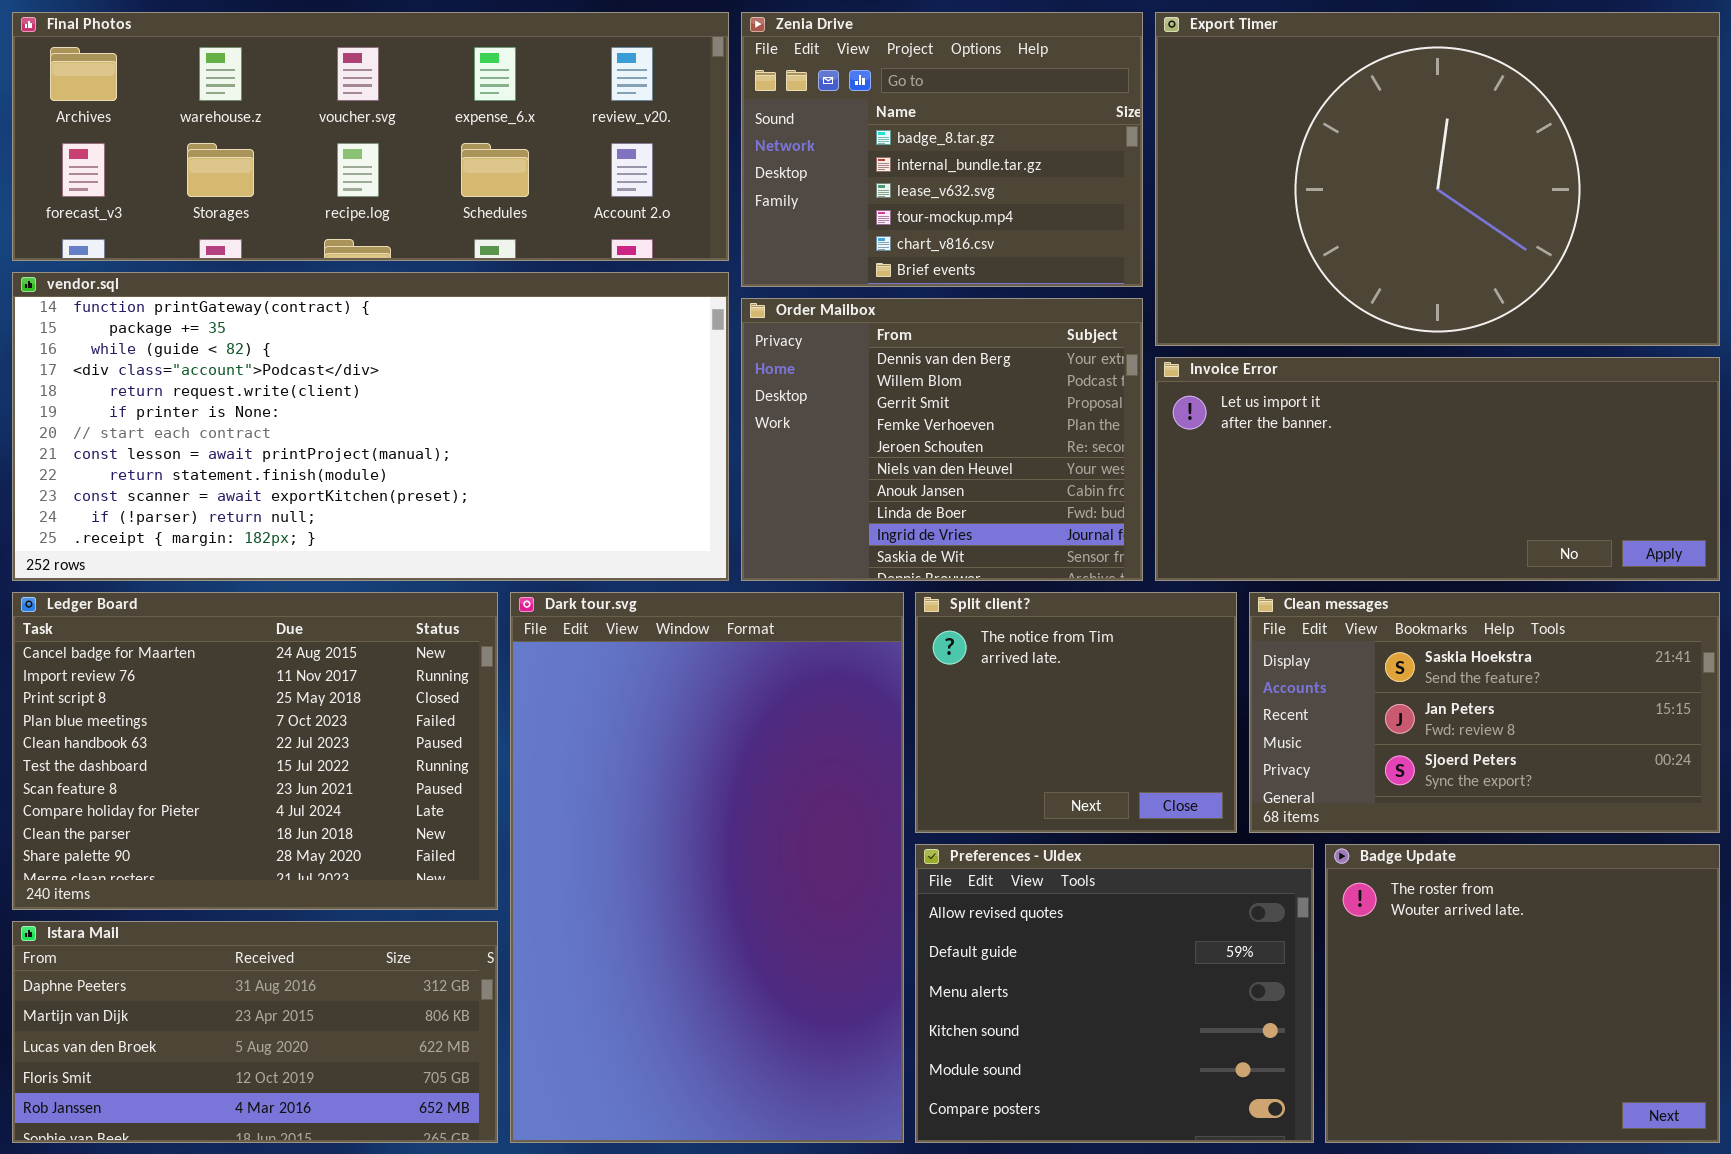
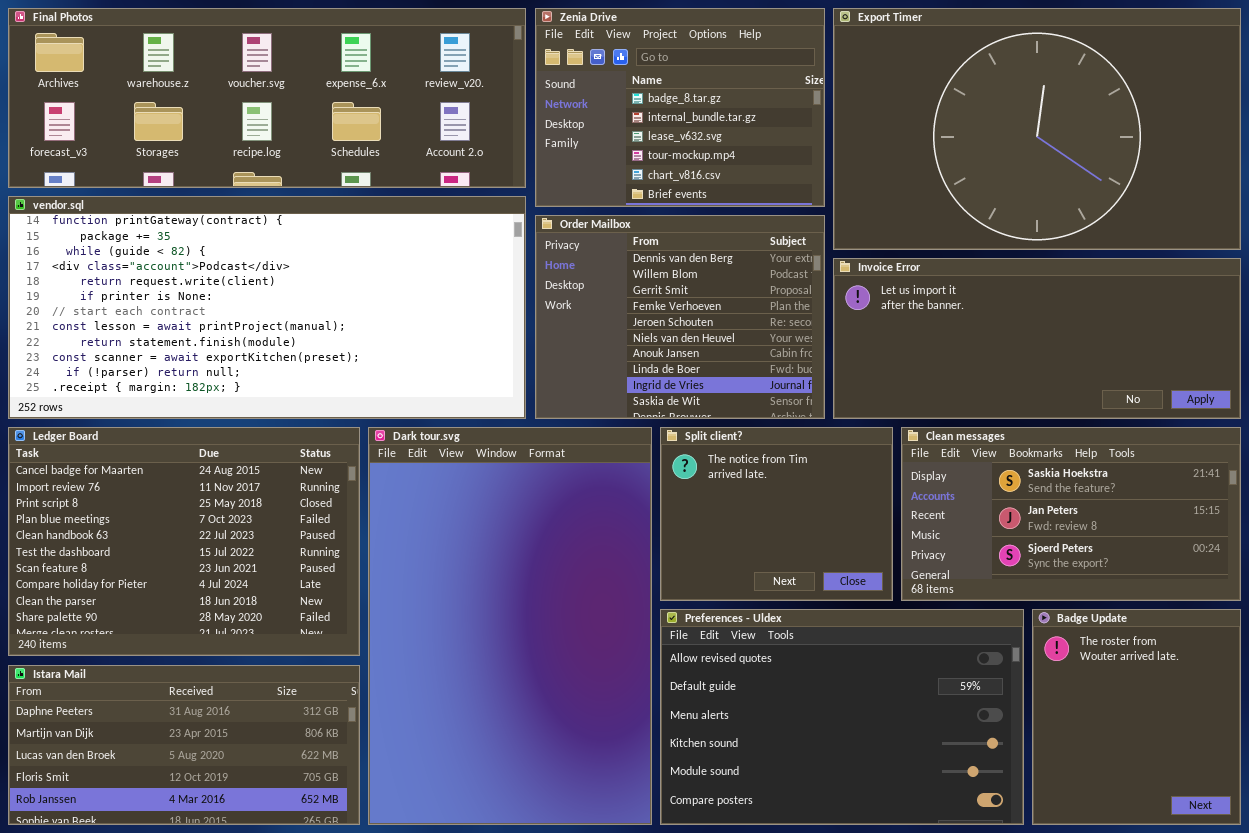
Preferences - Uldex: [915,844,1314,1143] -> [660,609,1024,825], resized
Badge Update: [1325,844,1720,1143] -> [1032,609,1241,825], resized

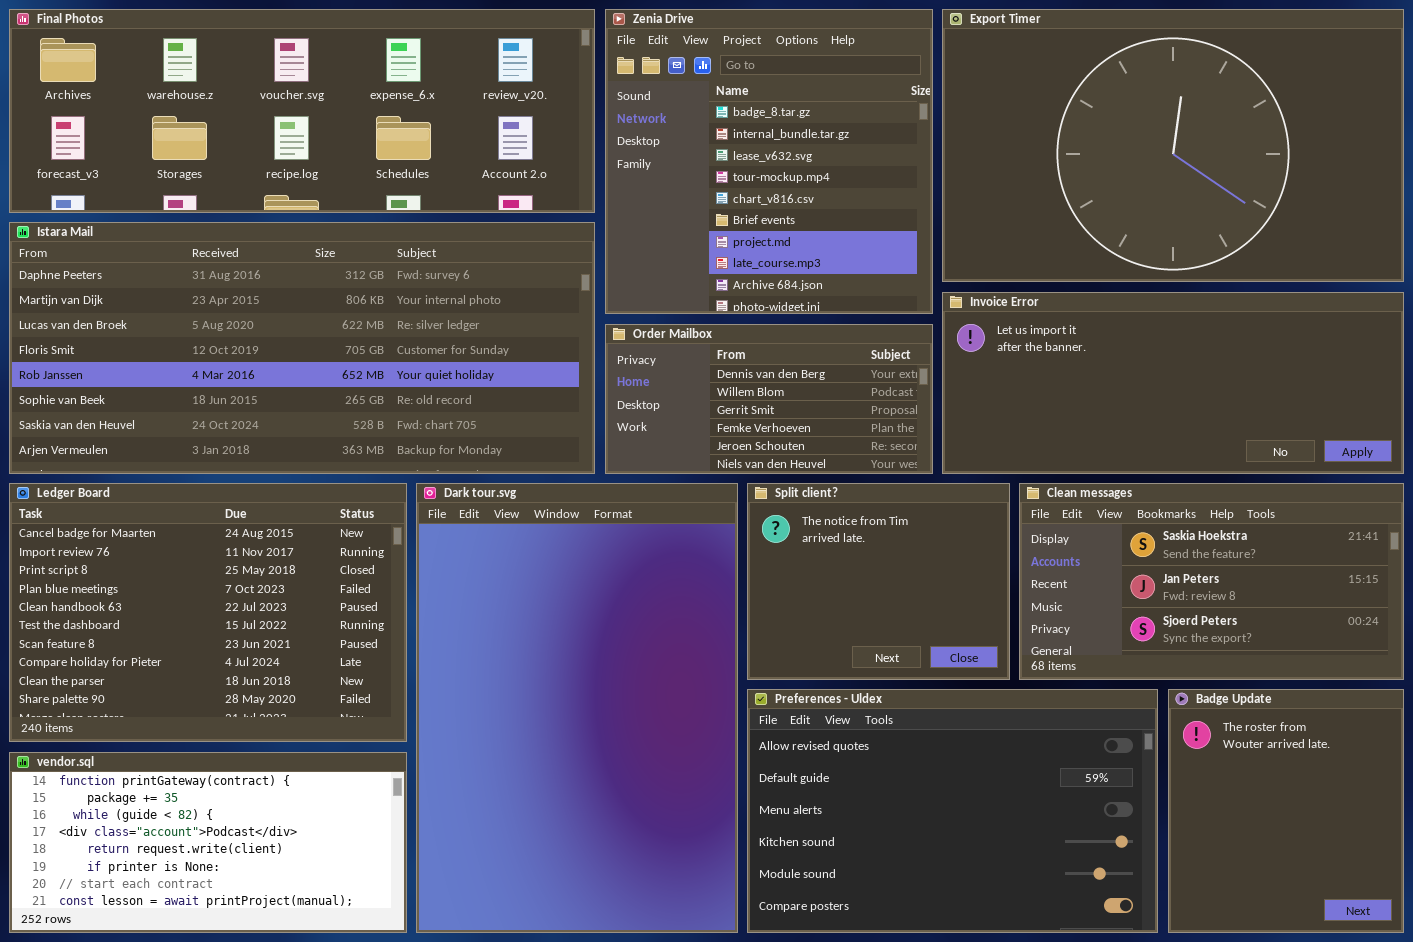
Zenia Drive: [535,8,825,207] -> [605,9,933,314], resized
vendor.sql: [8,196,526,419] -> [9,752,407,933], moved, resized
Order Mailbox: [535,215,825,419] -> [605,324,933,474], resized
Istara Mail: [8,665,360,825] -> [9,222,595,474], moved, resized

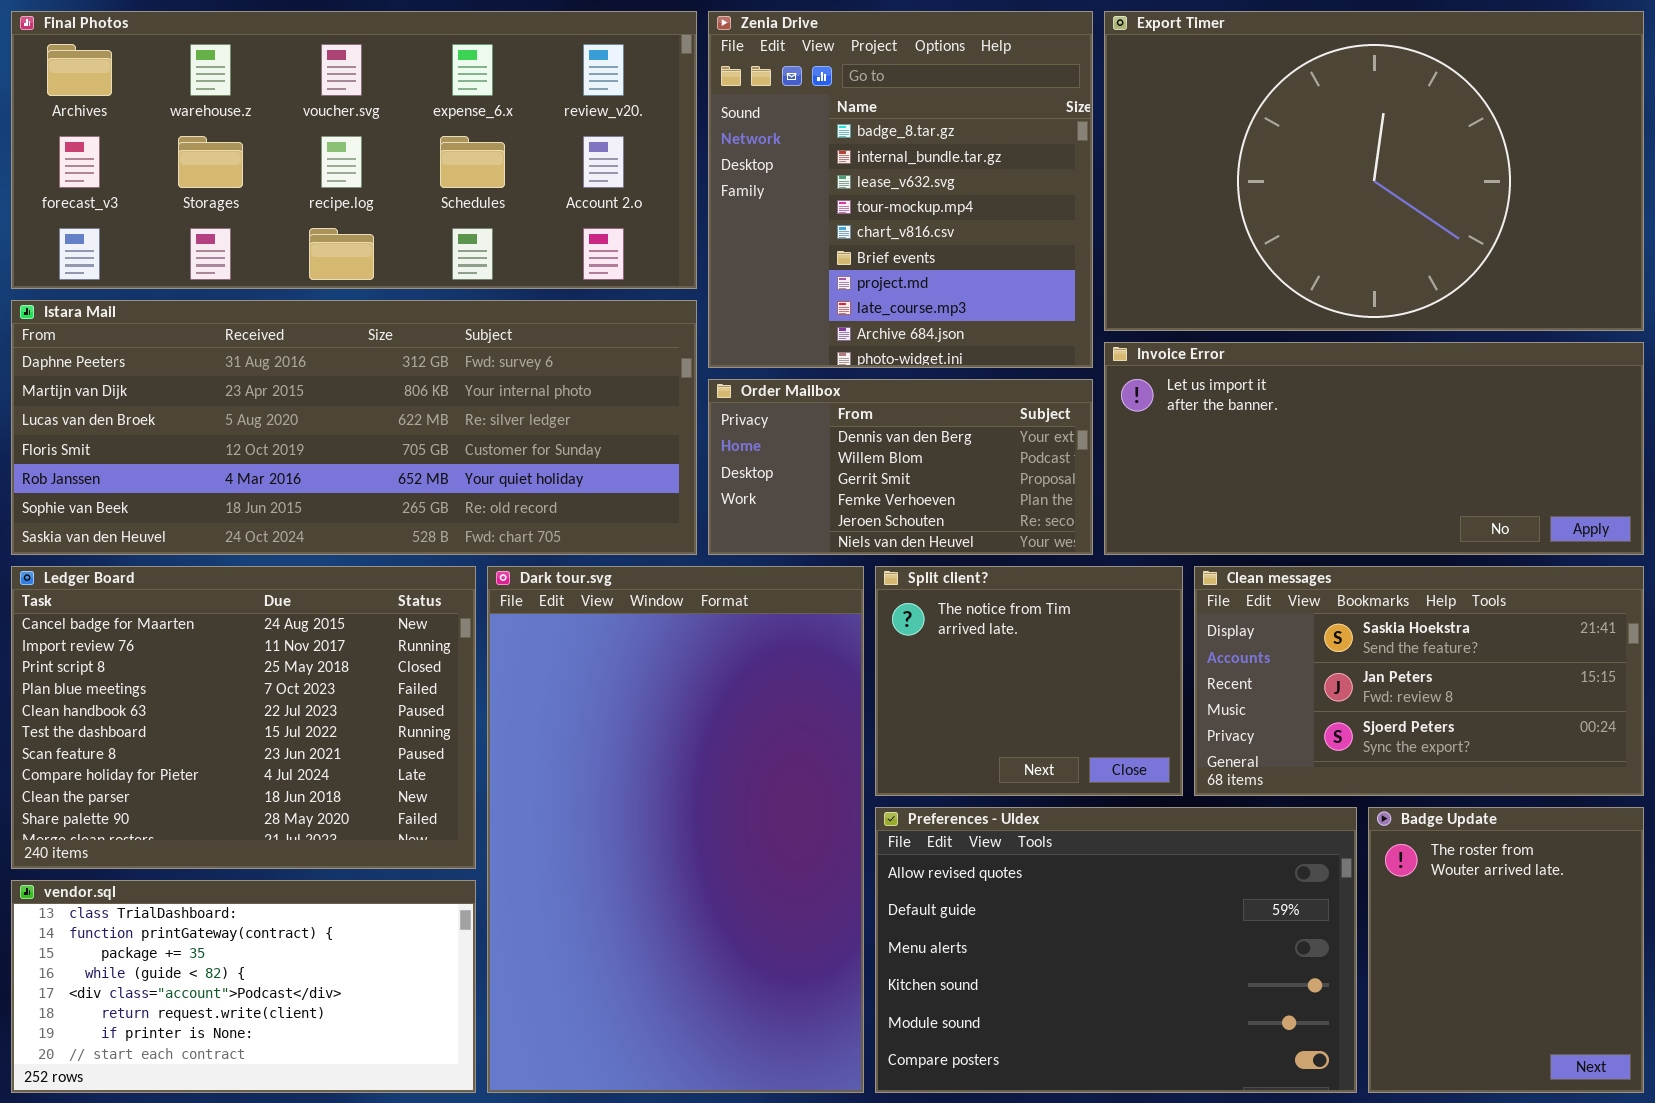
Final Photos: [9,9,595,213] -> [11,11,697,289], resized
Istara Mail: [9,222,595,474] -> [11,300,697,555], resized
vendor.sql: [9,752,407,933] -> [11,880,476,1093], scrolled up 1 row

